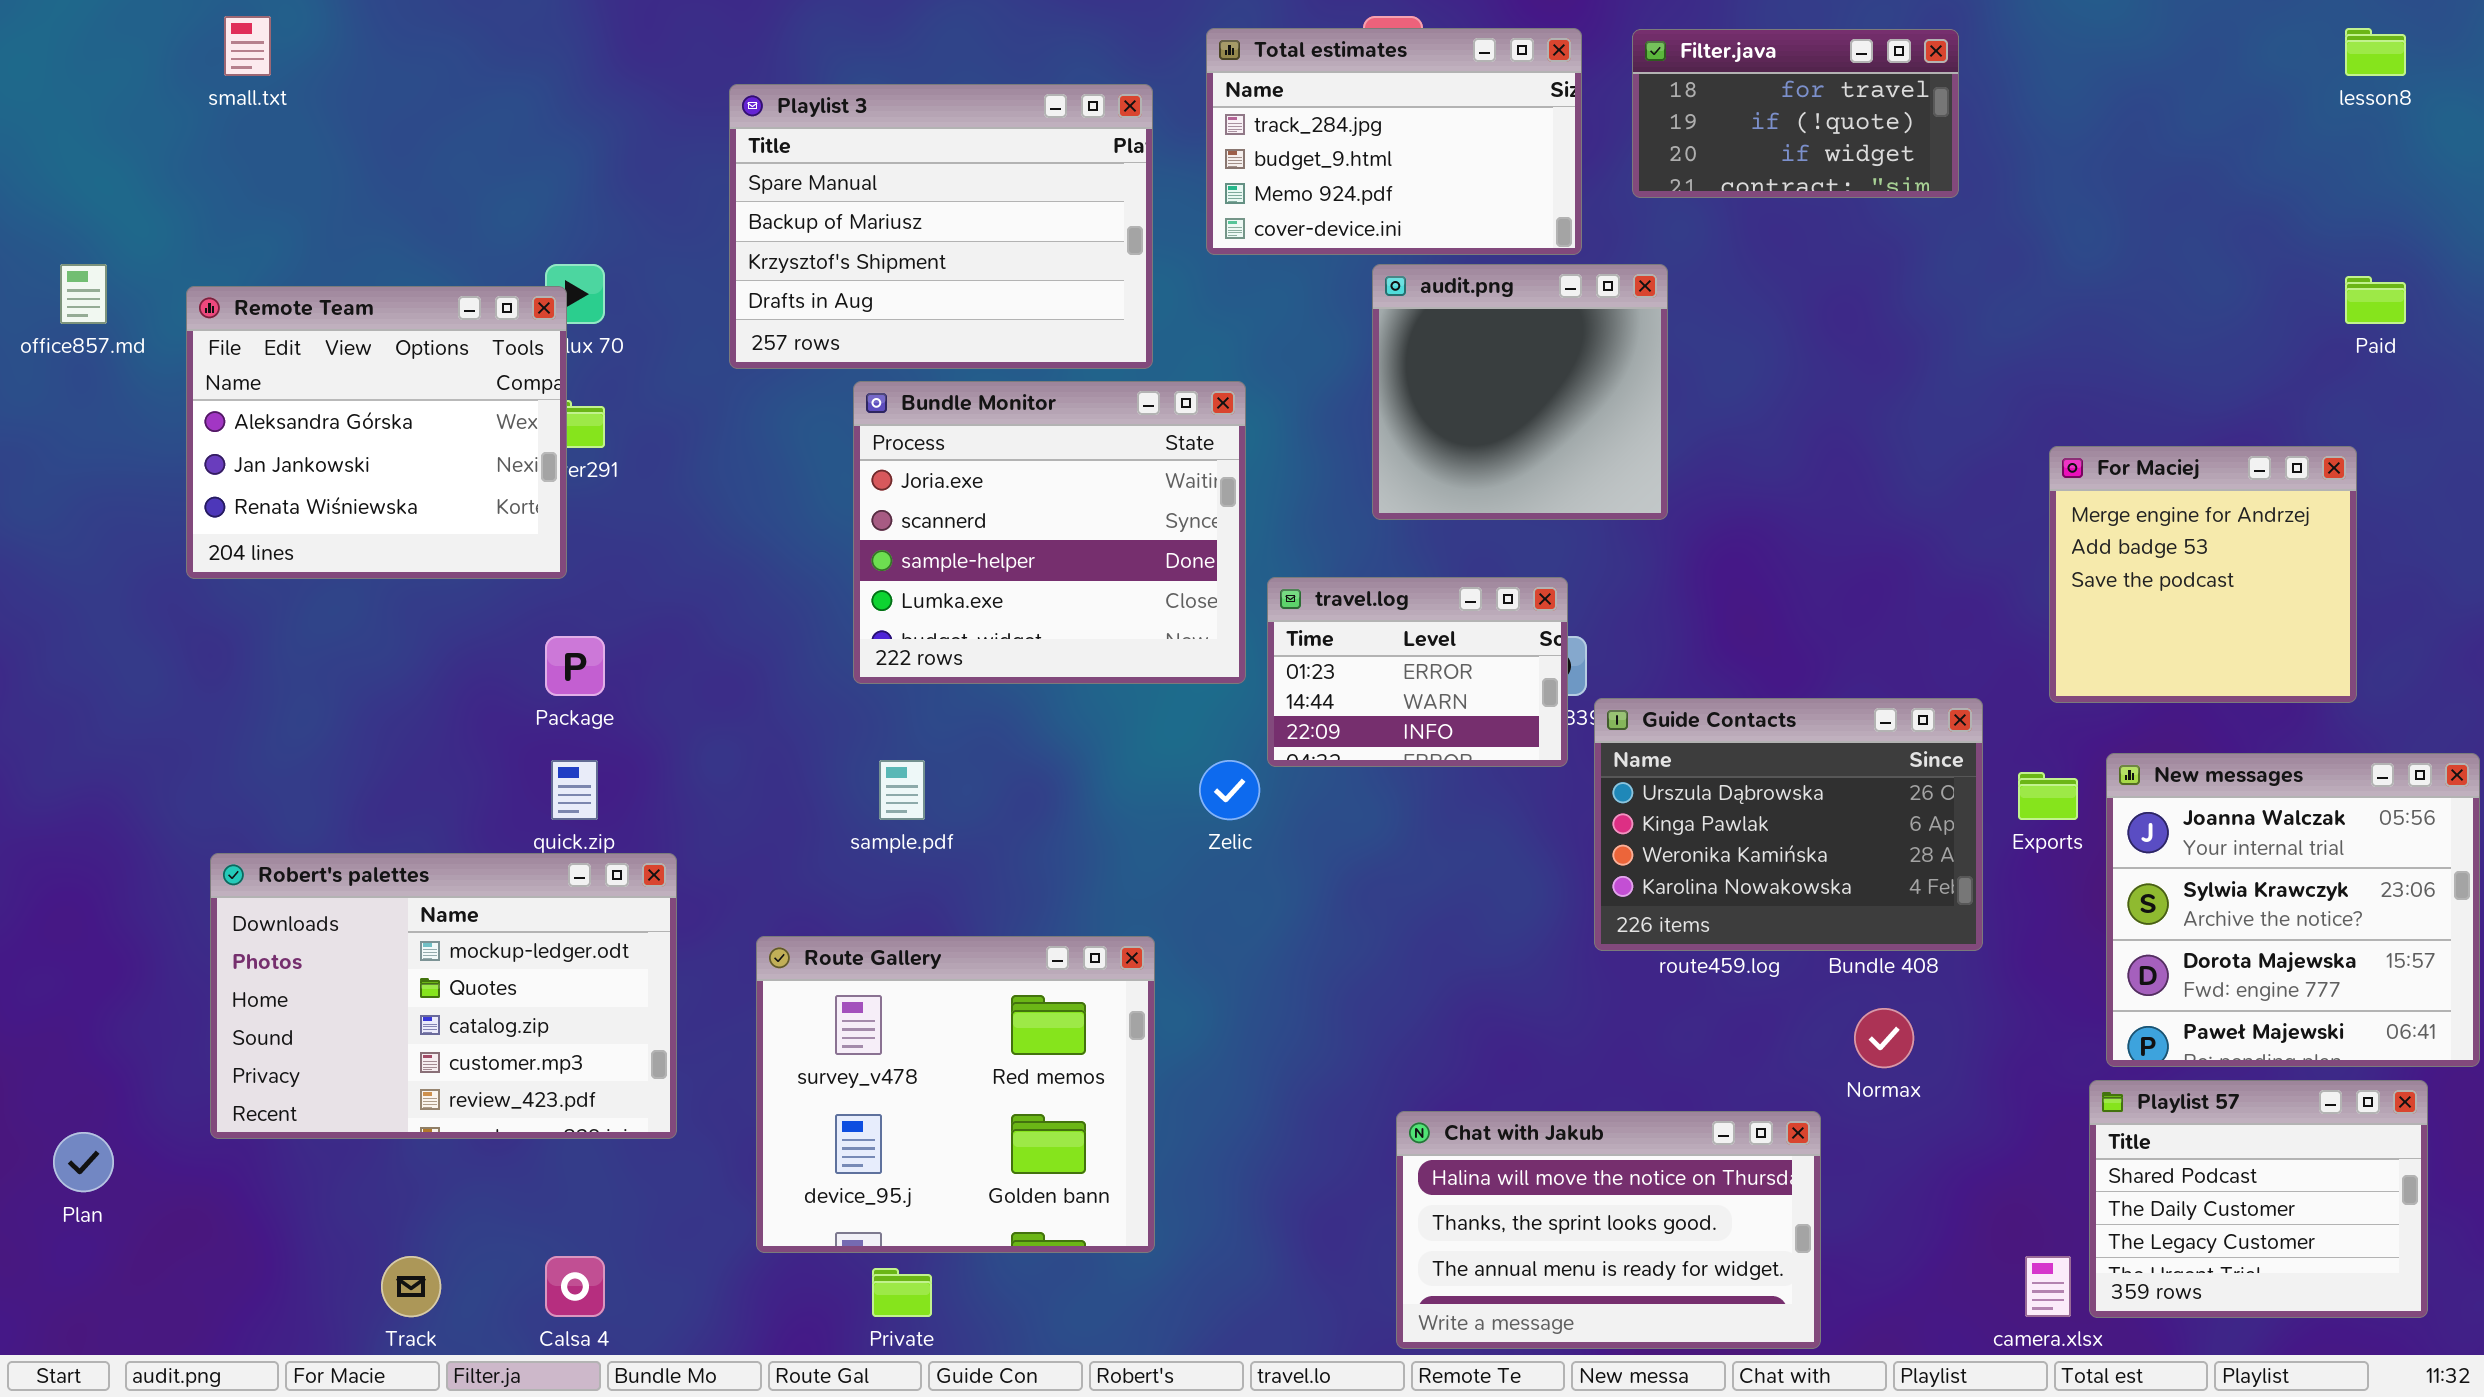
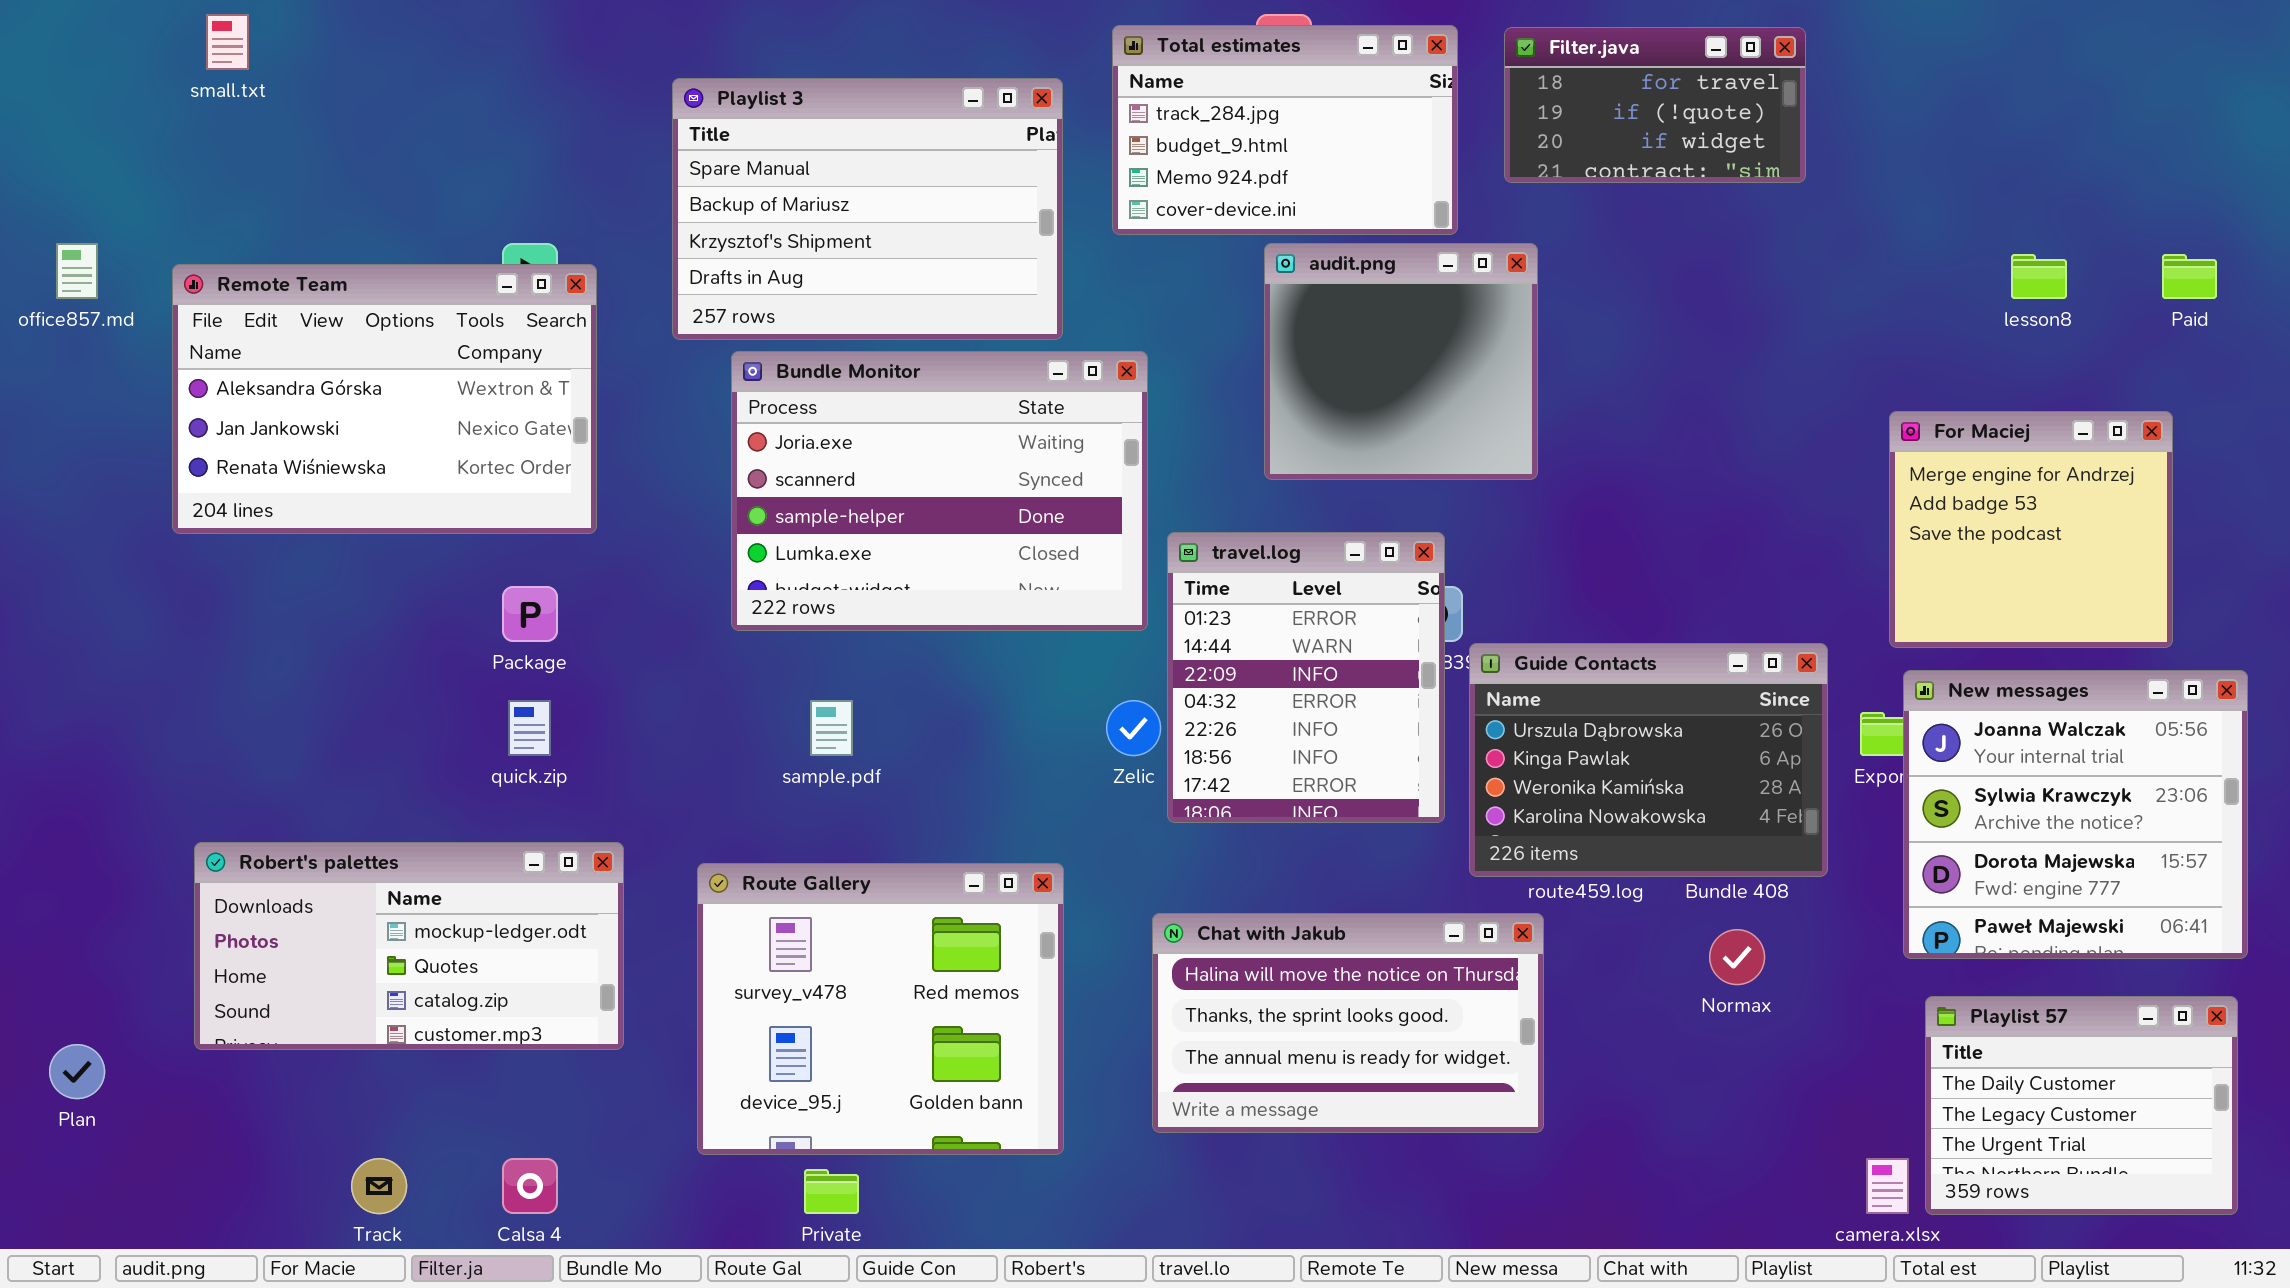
lesson8: [2345,28,2406,76] -> [2011,254,2067,299], moved
Remote Team: [186,286,567,579] -> [172,264,597,534], resized
Bundle Monitor: [853,381,1246,684] -> [731,351,1148,631], resized
travel.log: [1267,577,1568,767] -> [1167,532,1445,823], resized
New messages: [2106,753,2480,1067] -> [1903,670,2248,959], moved
Robert's palettes: [210,853,677,1139] -> [194,842,624,1050], resized
Playlist 57: [2089,1080,2428,1318] -> [1925,996,2238,1215], scrolled down 1 row
Chat with Jakub: [1396,1111,1821,1349] -> [1152,913,1544,1133], moved

